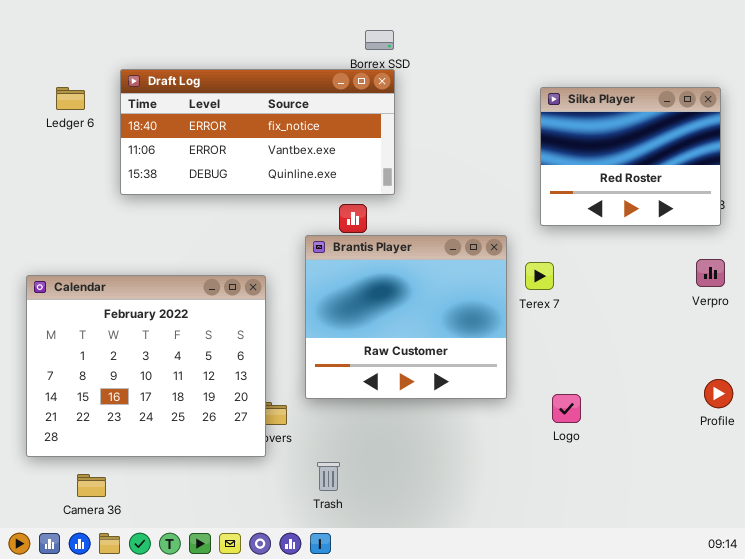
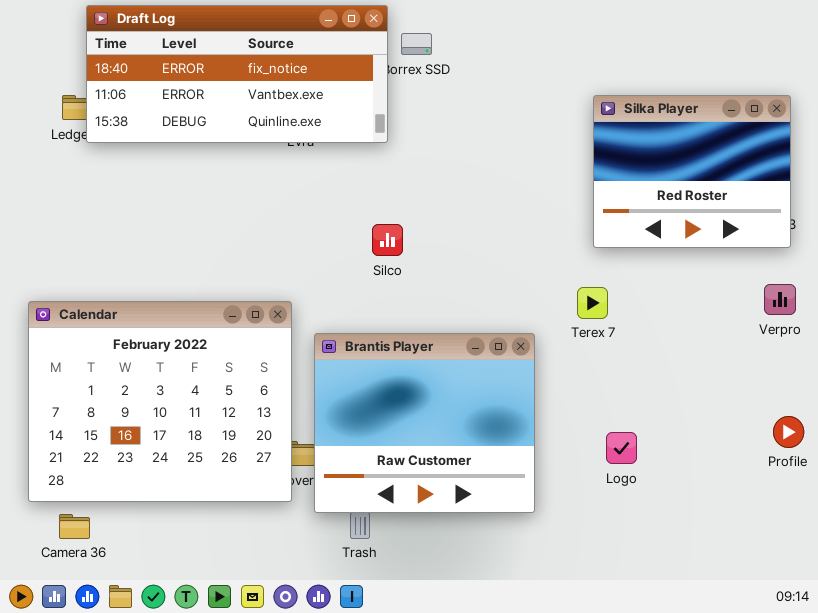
Draft Log: [120,69,395,195] -> [86,5,388,143], moved
Brantis Player: [305,235,507,399] -> [314,333,535,513], moved
Camera 36: [77,474,106,497] -> [59,514,90,539], moved

